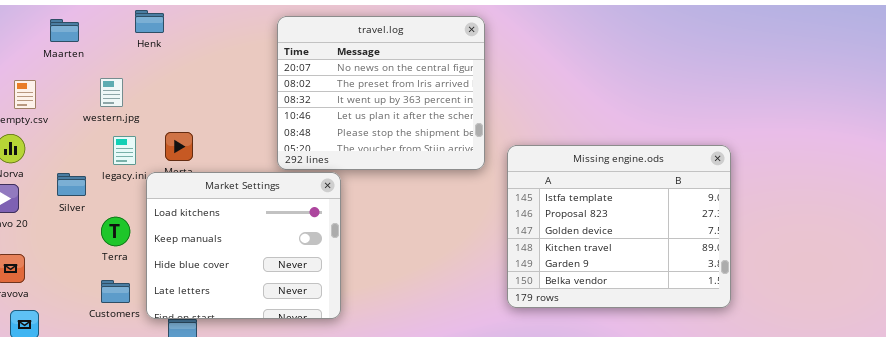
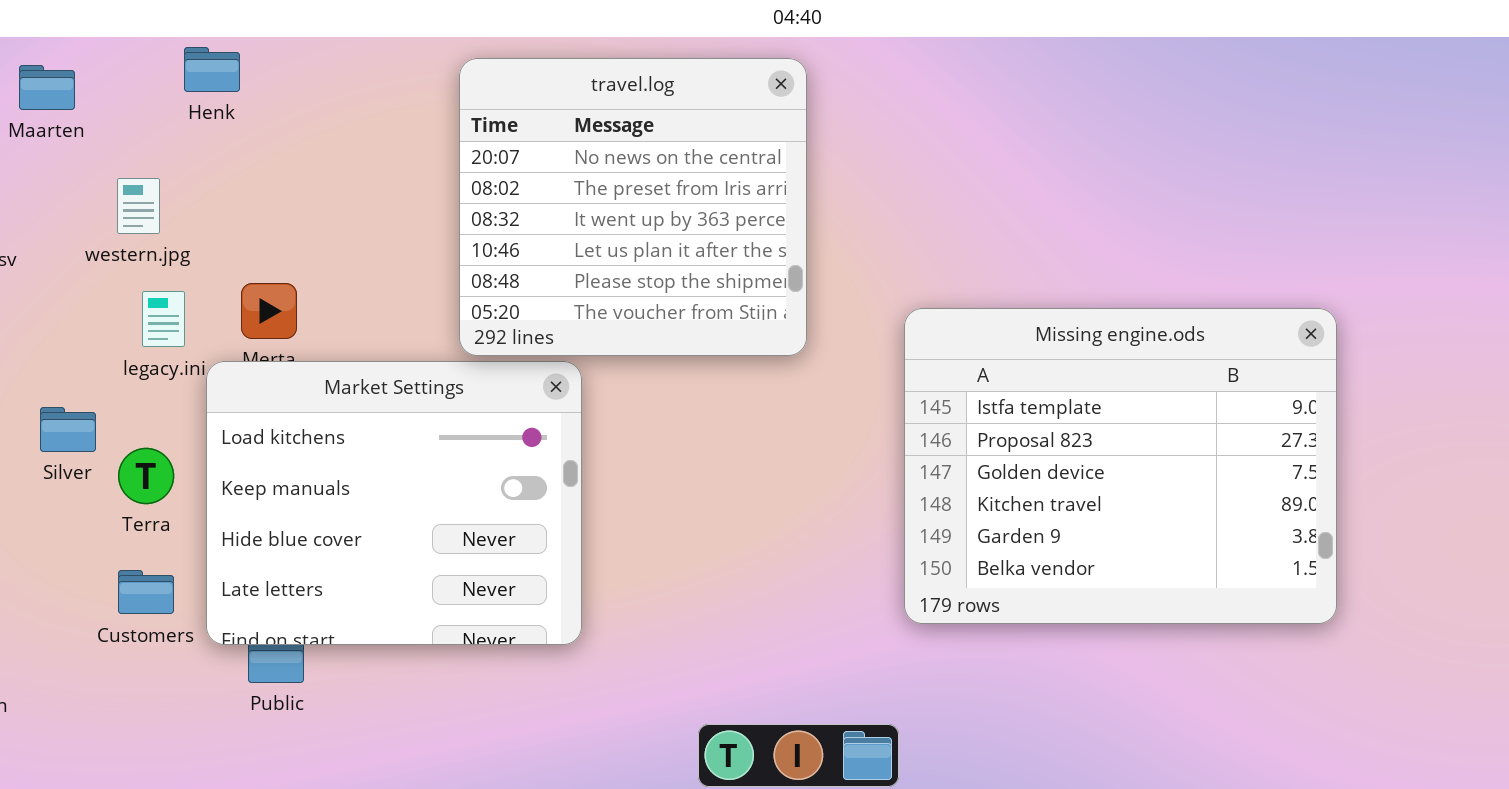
travel.log: [277,16,485,170] -> [459,58,807,356], resized
Silver: [57,173,86,196] -> [40,407,96,452], moved

